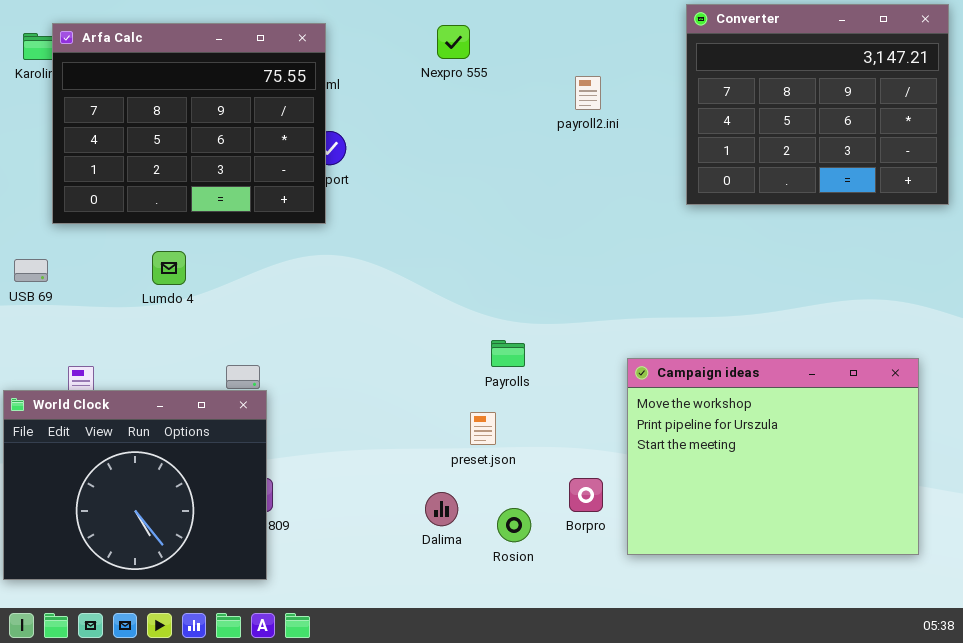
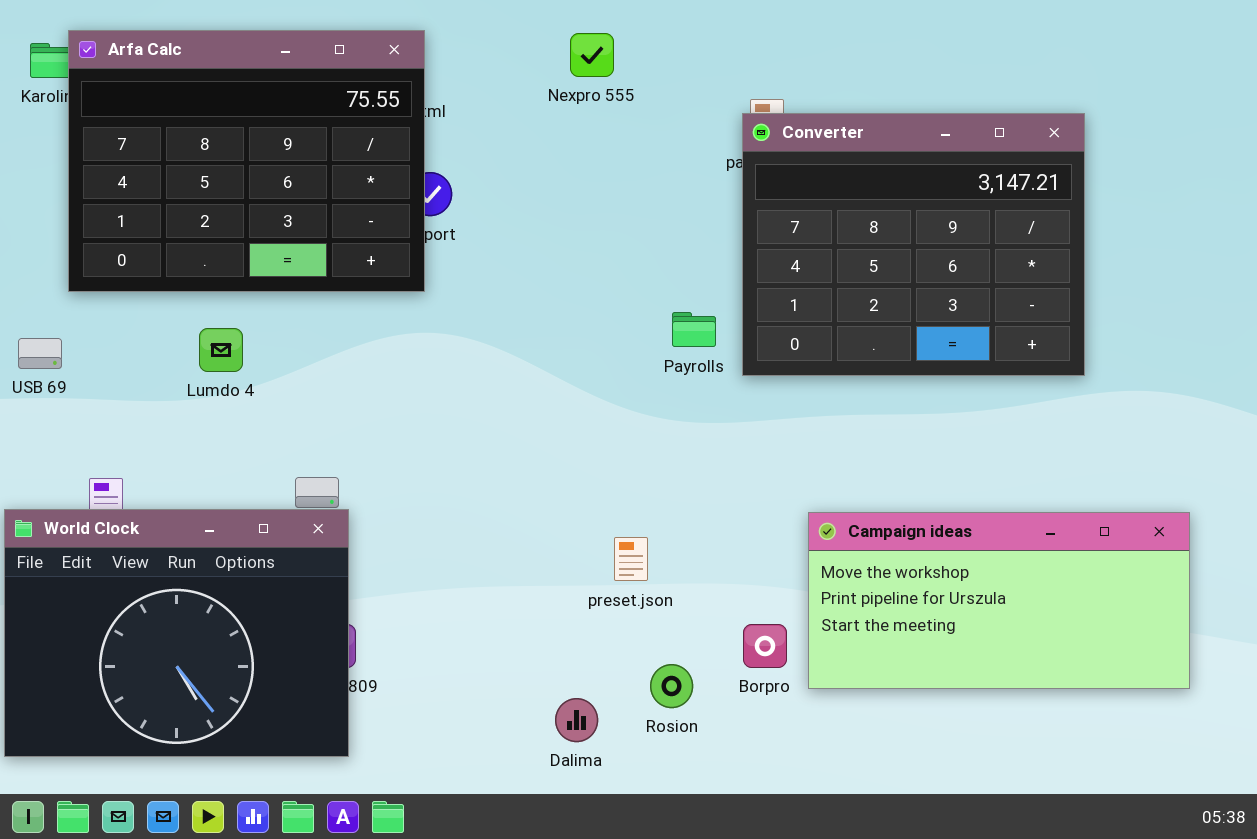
Converter: [686,4,949,205] -> [742,113,1085,376], moved
Payrolls: [491,340,525,367] -> [672,312,716,347], moved
Campaign ideas: [627,358,919,555] -> [808,512,1190,689], moved, resized
Dalima: [425,492,458,526] -> [555,698,598,742], moved

